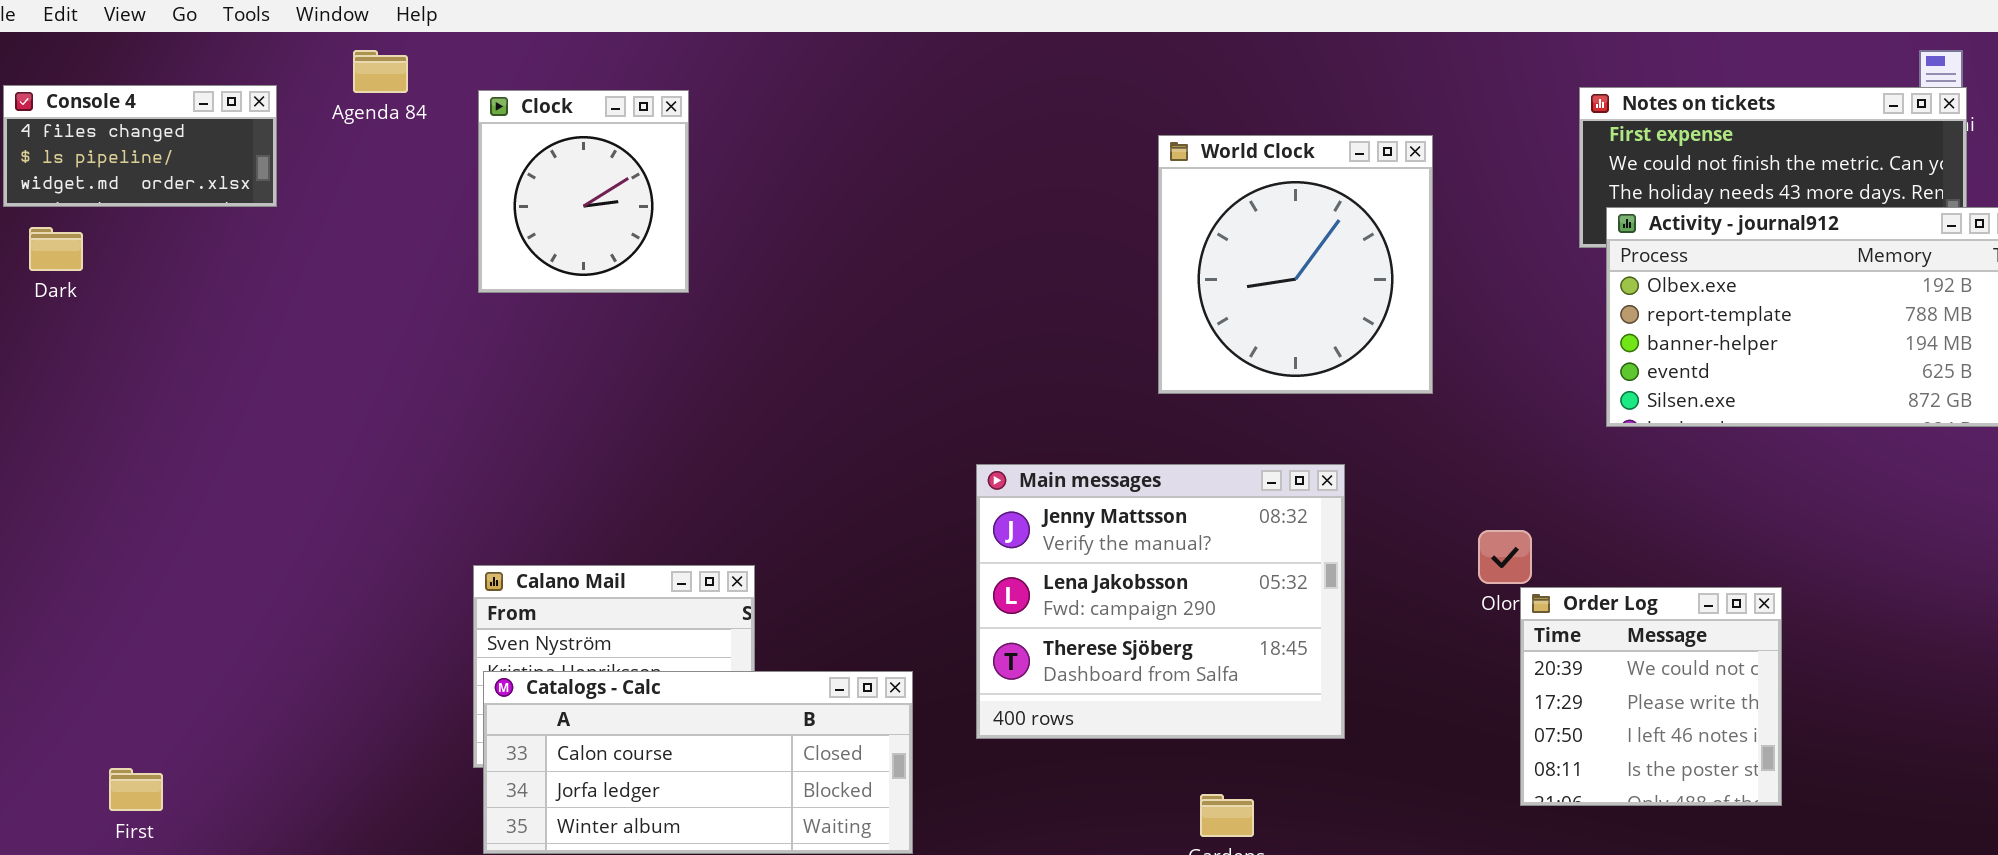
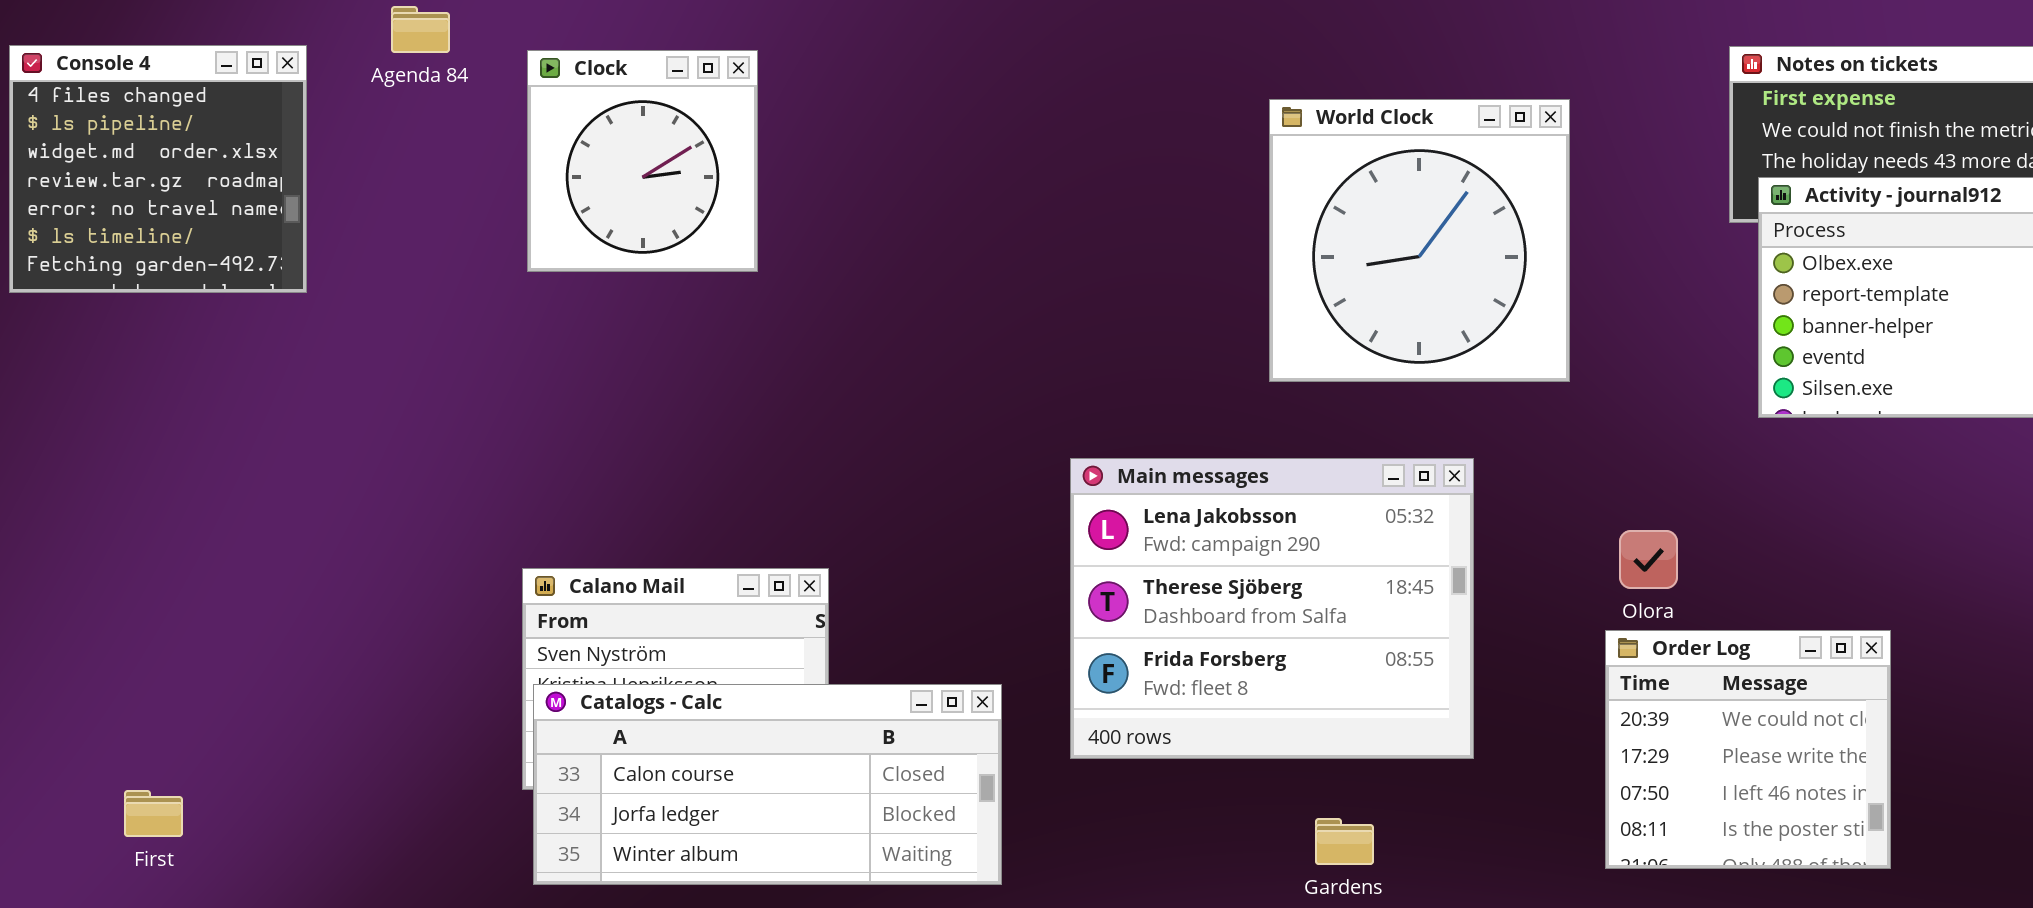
Console 4: [3,85,277,207] -> [9,45,307,293], resized
Main messages: [976,464,1345,739] -> [1070,458,1474,759], scrolled down 1 row
Order Log: [1520,587,1782,806] -> [1605,630,1891,869], moved

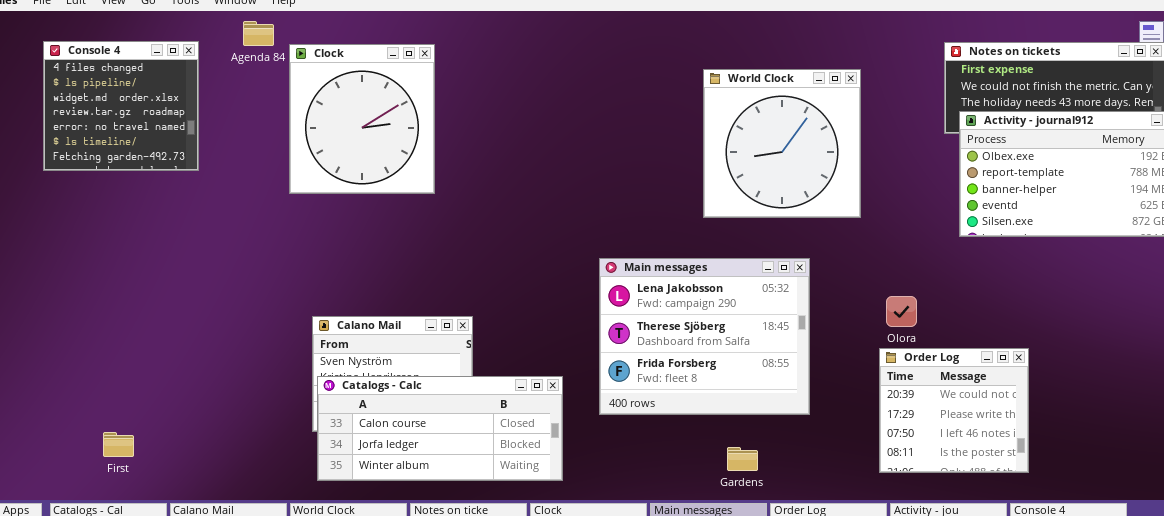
Clock: [527,50,758,272] -> [289,44,435,194], resized

